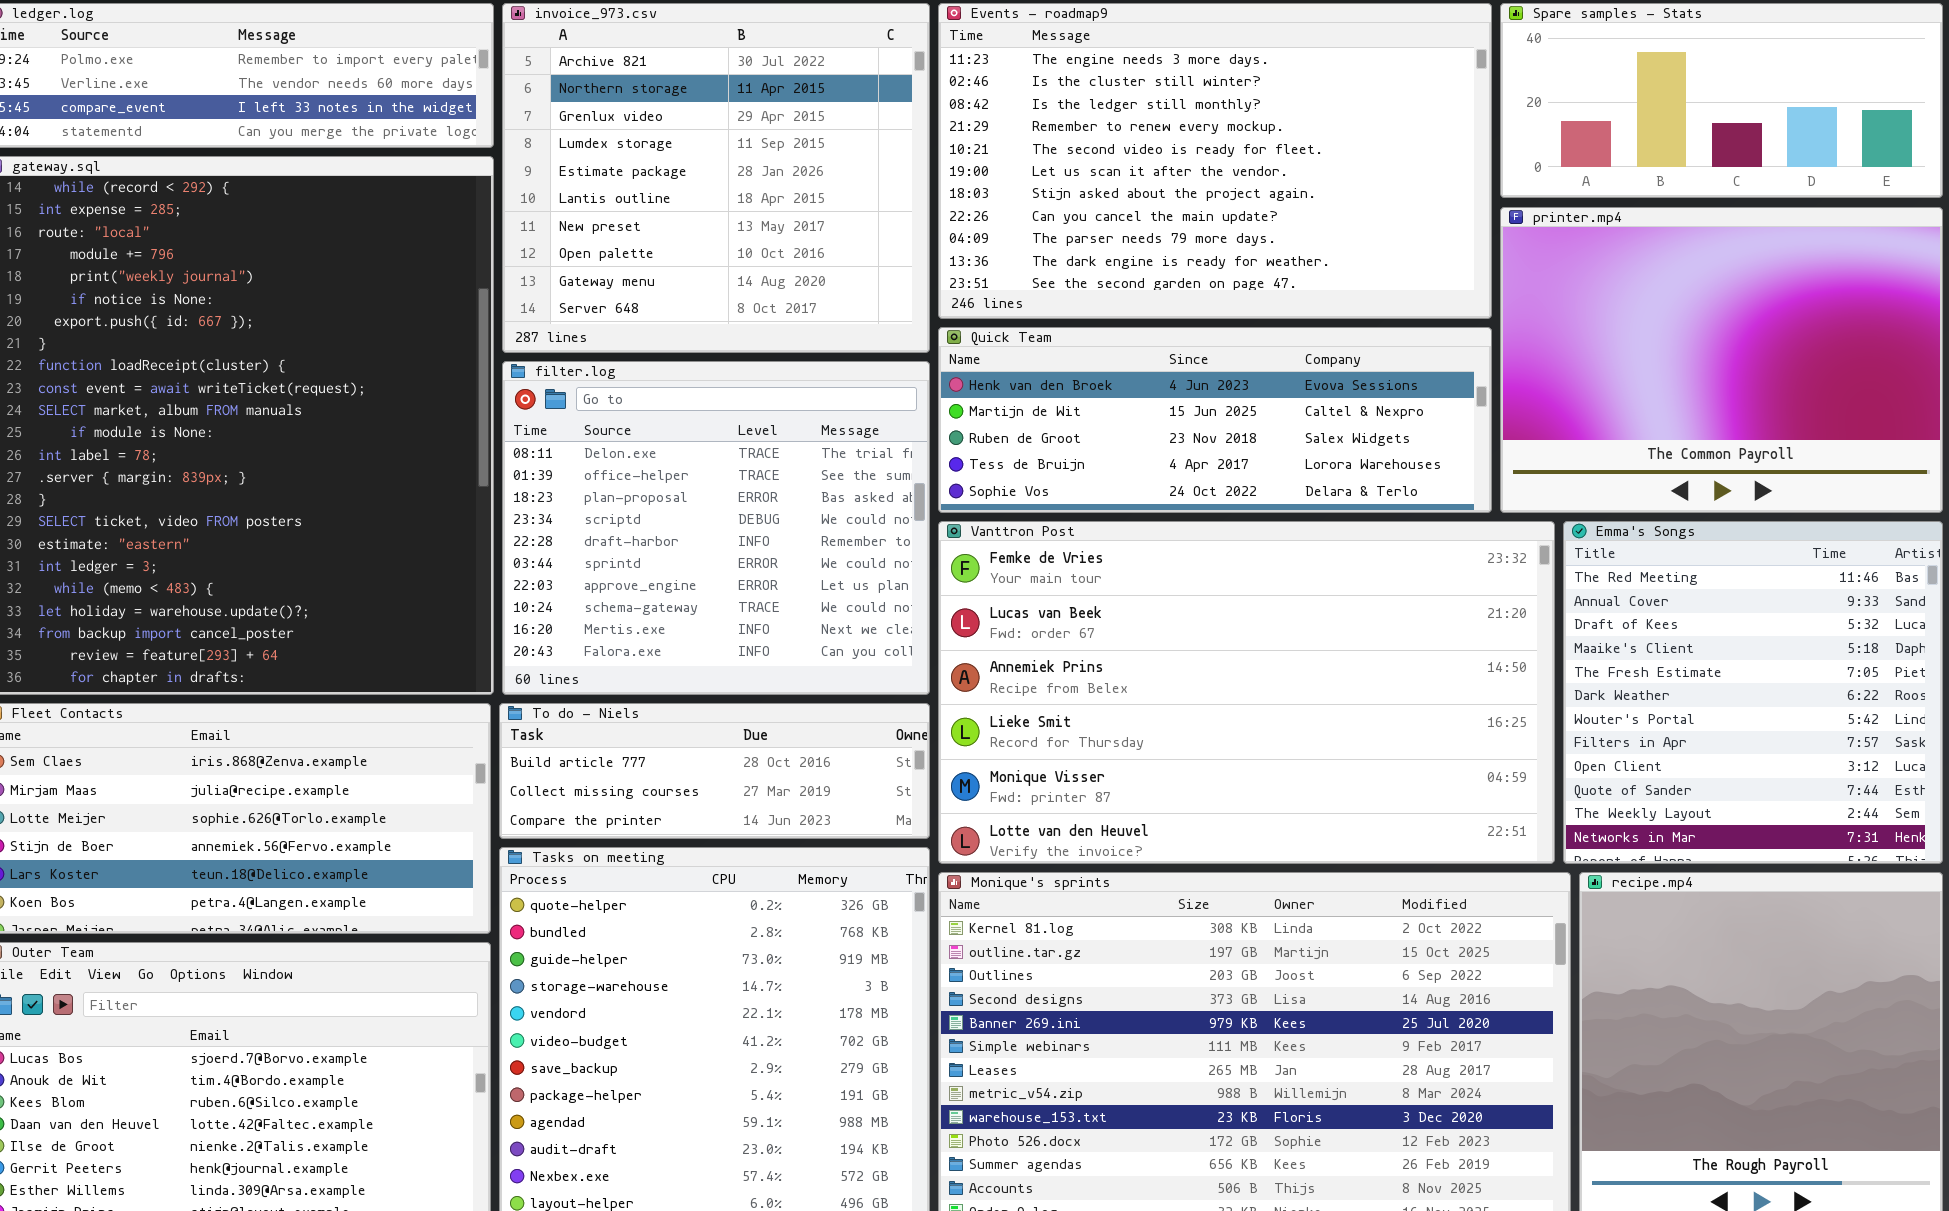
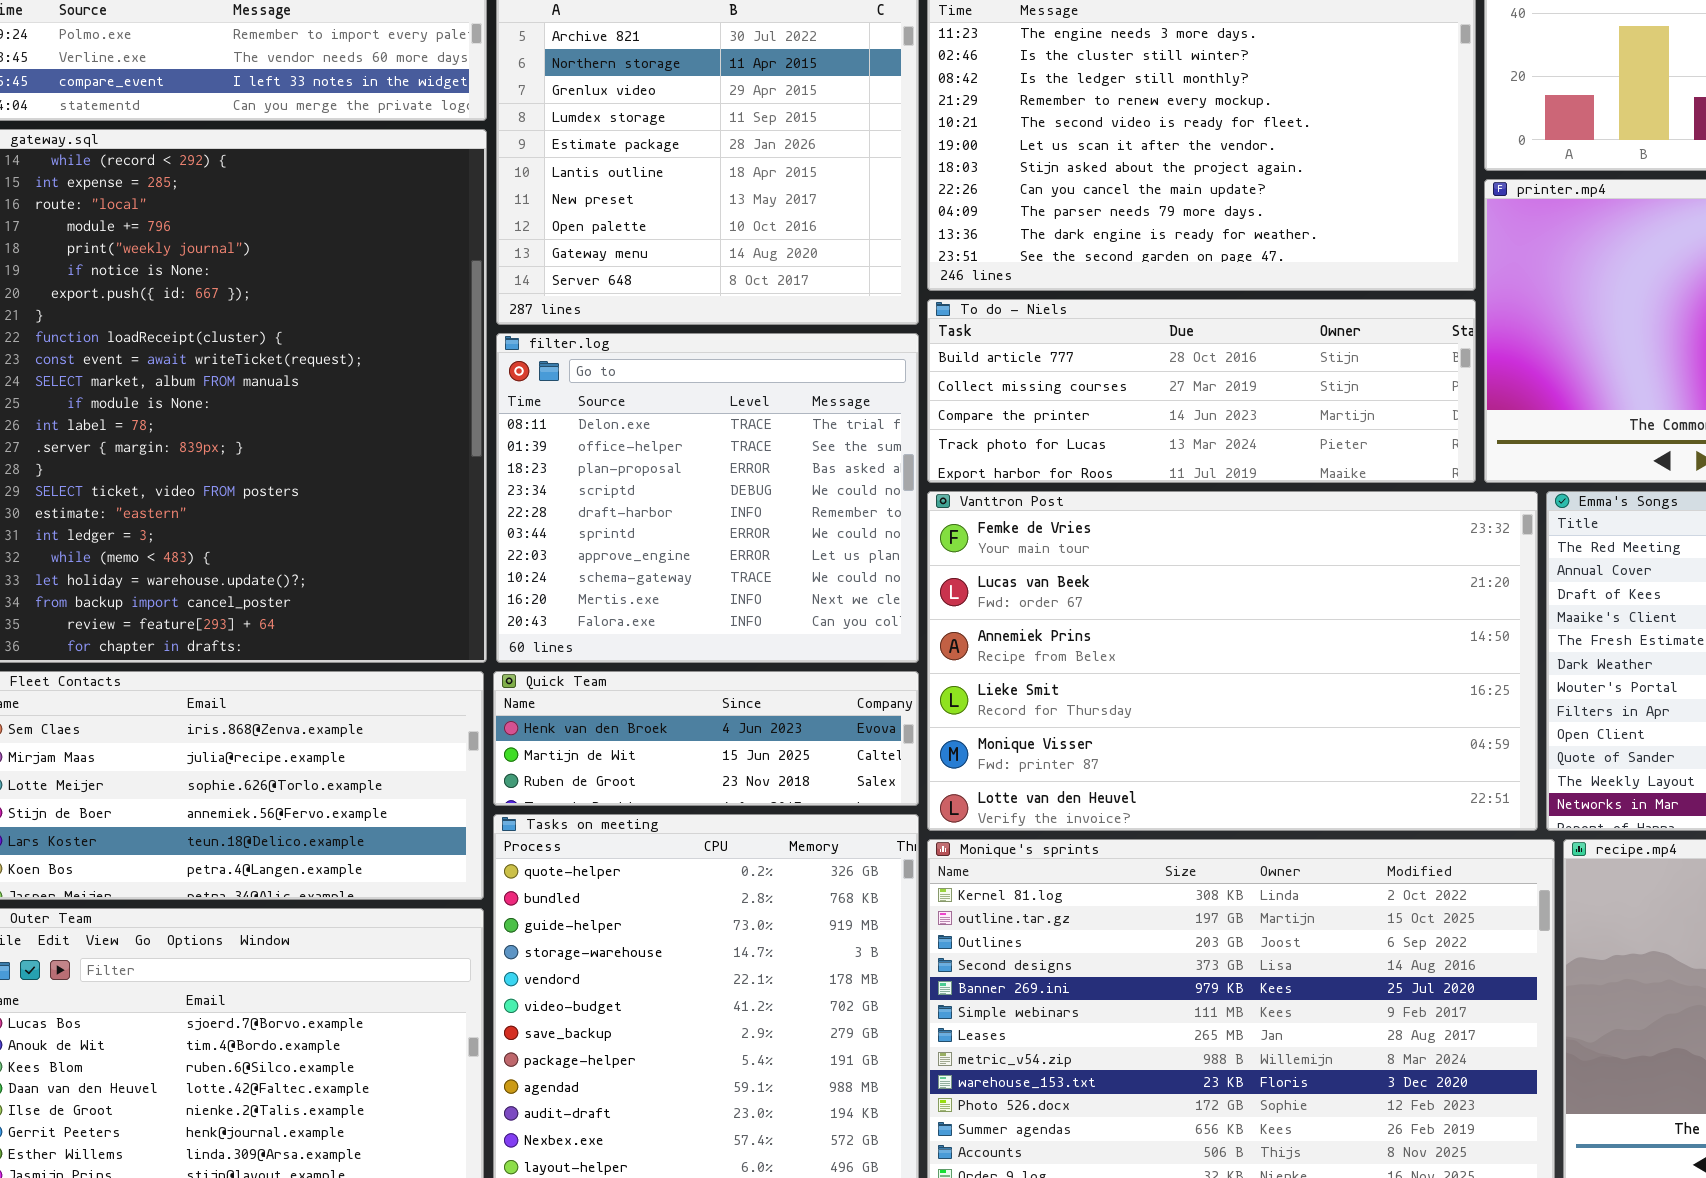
Quick Team: [938,327,1492,513] -> [493,671,919,806], moved, resized
To do - Niels: [499,703,930,839] -> [927,299,1476,483], moved, resized

